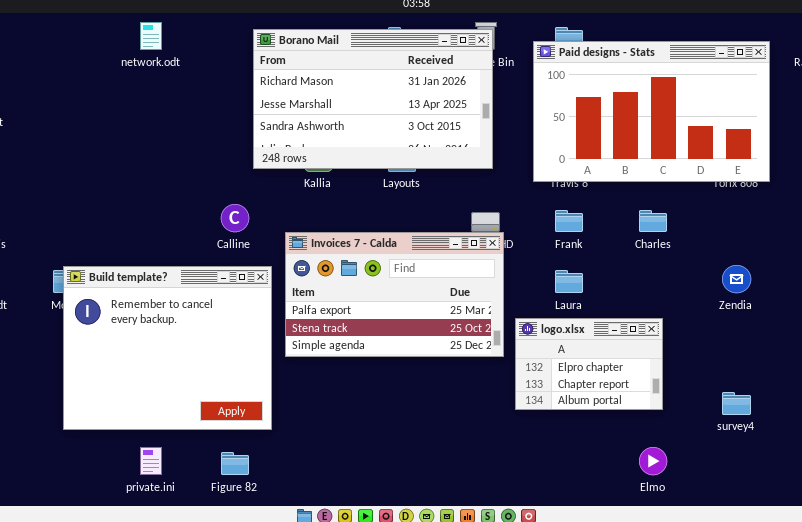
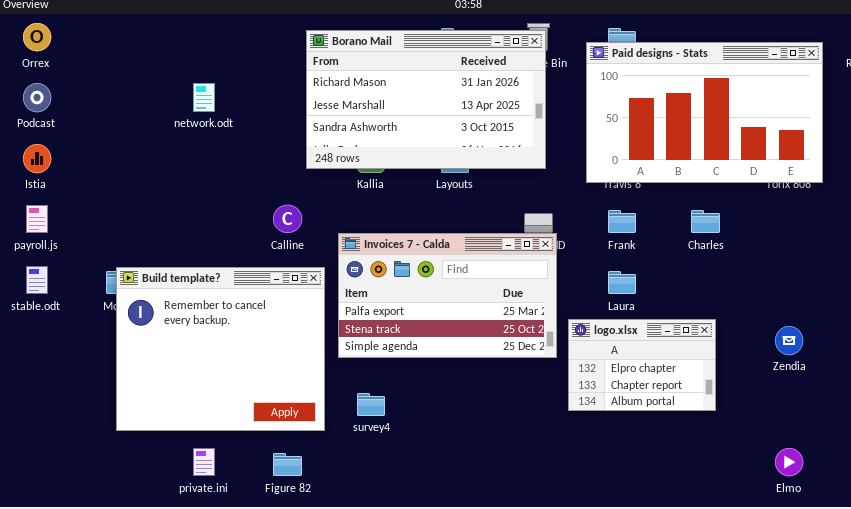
network.odt: [140,22,162,50] -> [193,83,215,112], moved
Zendia: [722,265,751,293] -> [775,326,803,355], moved
survey4: [722,392,751,415] -> [357,393,385,416], moved
Elmo: [639,447,667,475] -> [775,448,803,476], moved

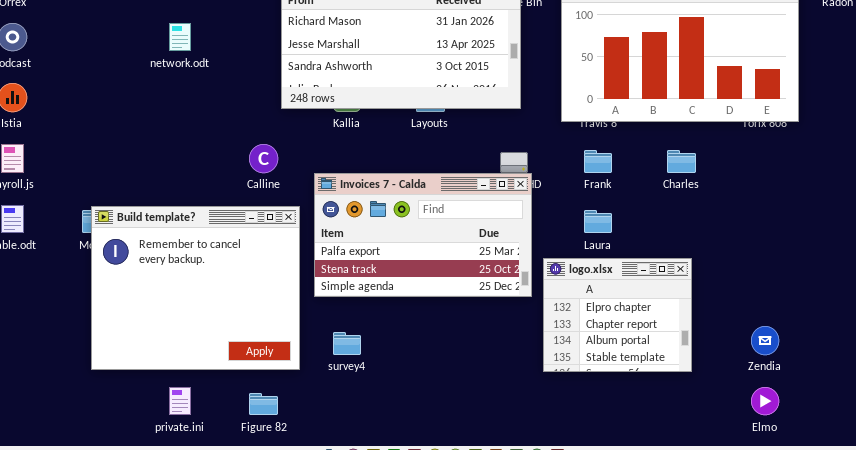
logo.xlsx: [568,319,716,411] -> [543,258,692,372], resized
Zendia: [775,326,803,355] -> [751,326,779,355], moved

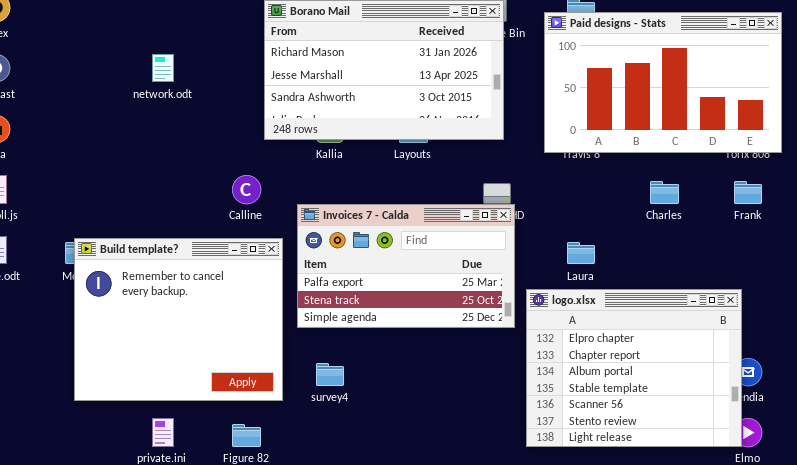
Frank: [584,150,612,173] -> [734,181,762,204], moved
logo.xlsx: [543,258,692,372] -> [526,289,742,447], resized

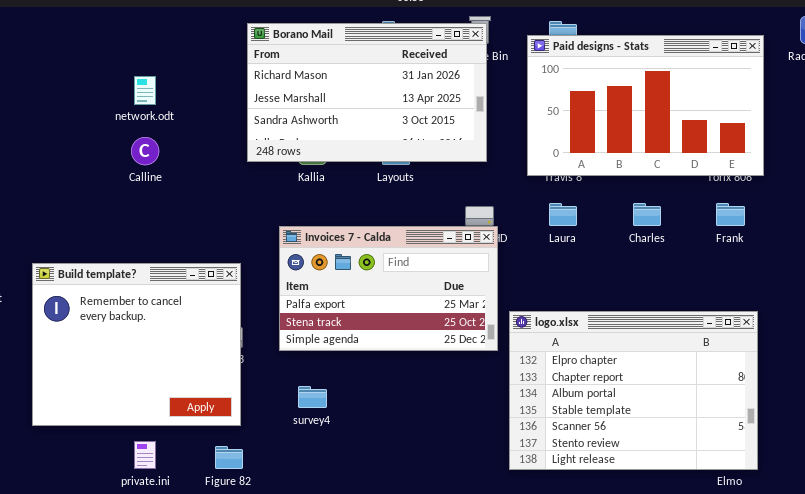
Calline: [232,175,261,204] -> [131,137,159,165], moved
Build template?: [74,238,283,401] -> [32,263,241,426], moved
Laura: [567,242,595,264] -> [549,203,577,226], moved
logo.xlsx: [526,289,742,447] -> [509,311,758,470], resized

